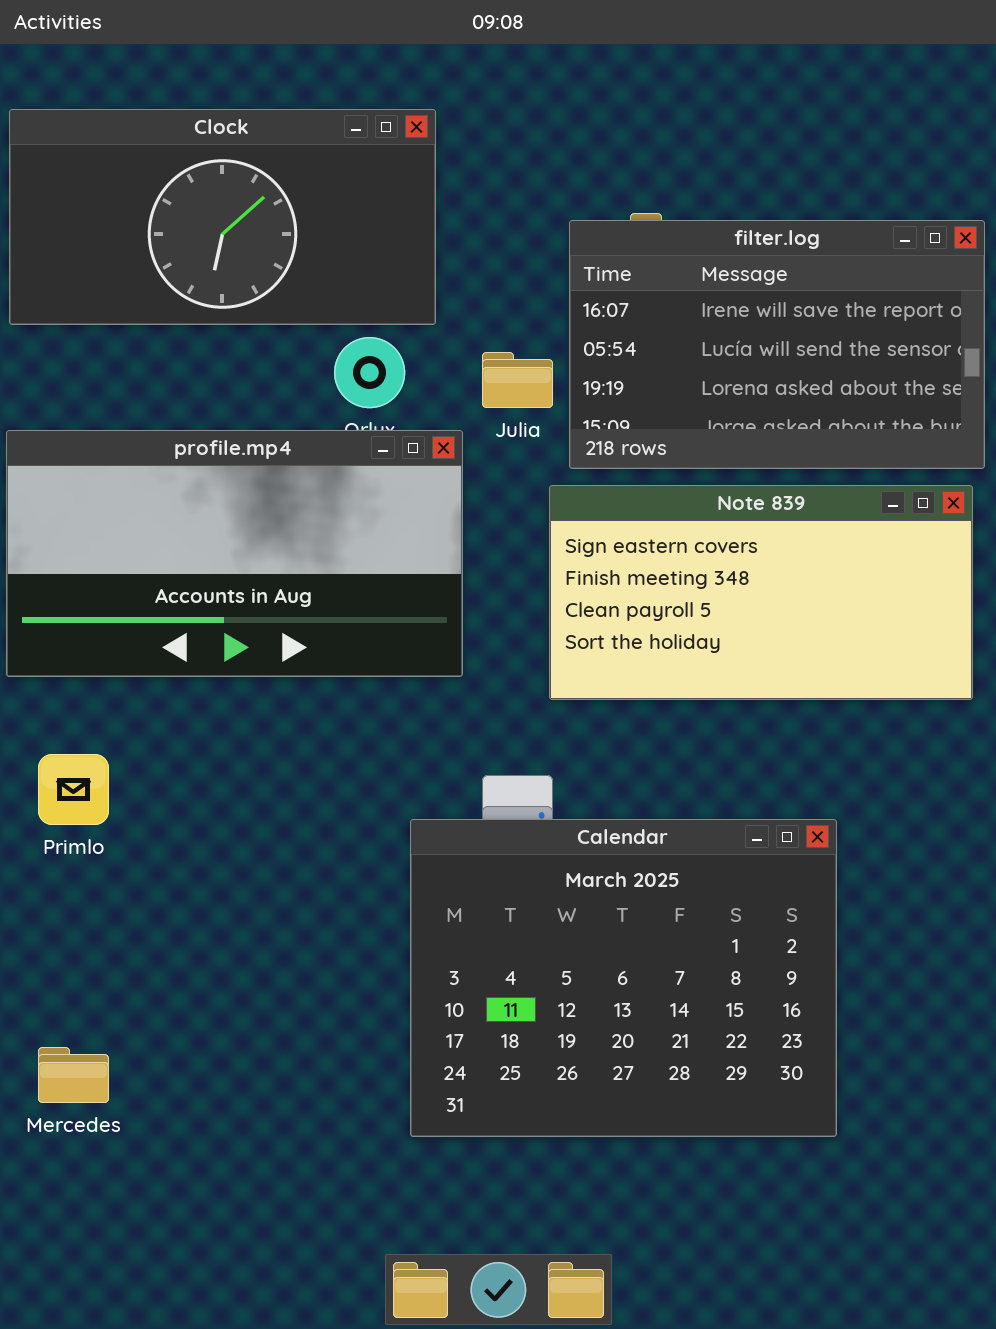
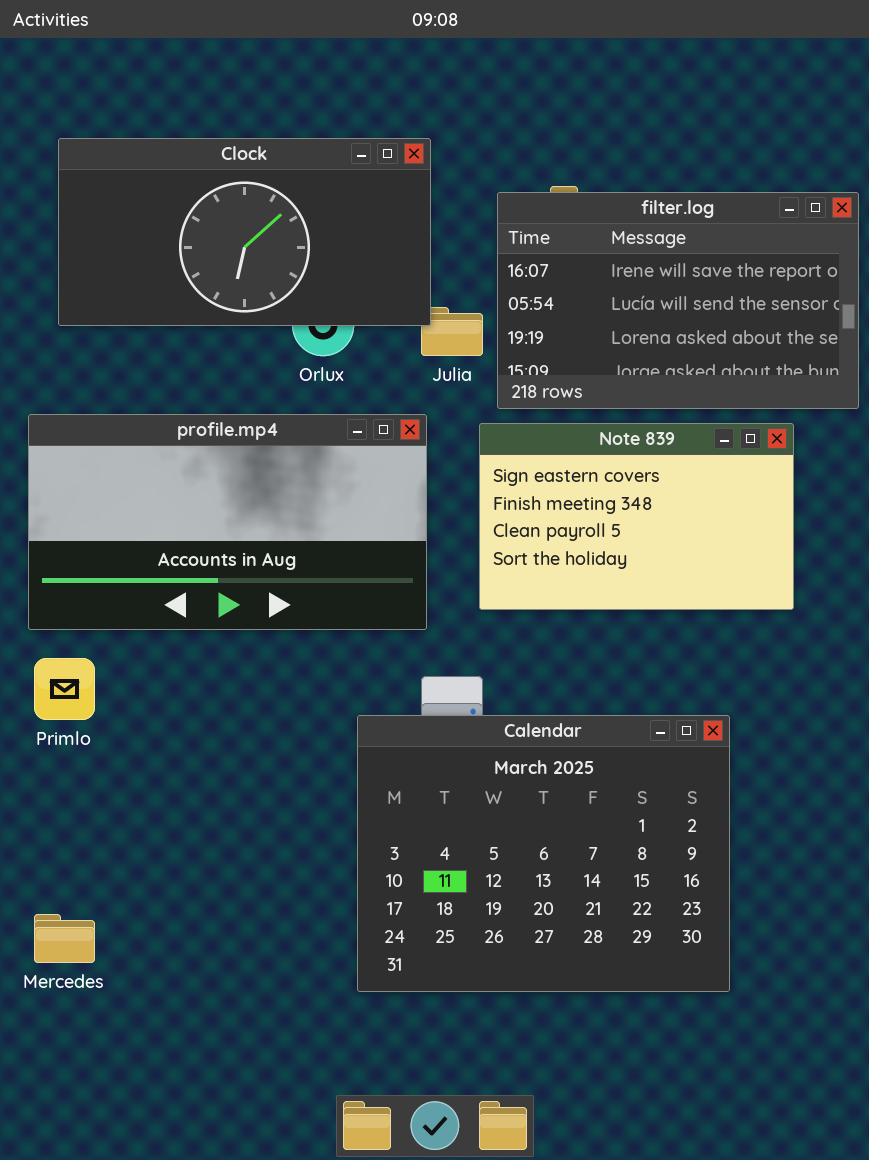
Clock: [9,109,436,325] -> [58,138,431,326], moved
profile.mp4: [6,430,463,677] -> [28,414,427,630], moved
Note 839: [549,485,973,700] -> [479,423,794,610], resized

